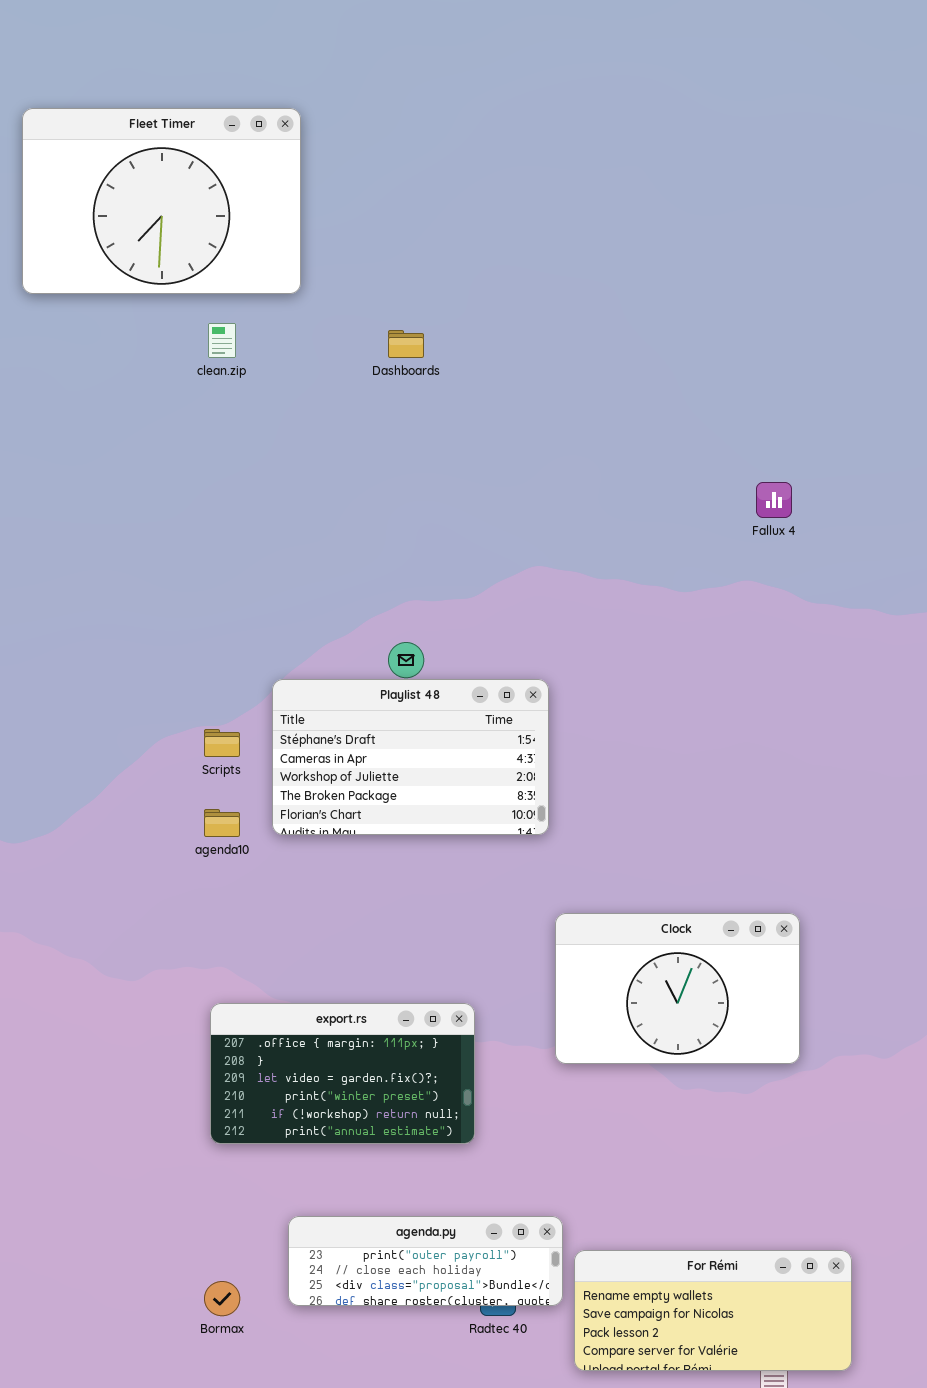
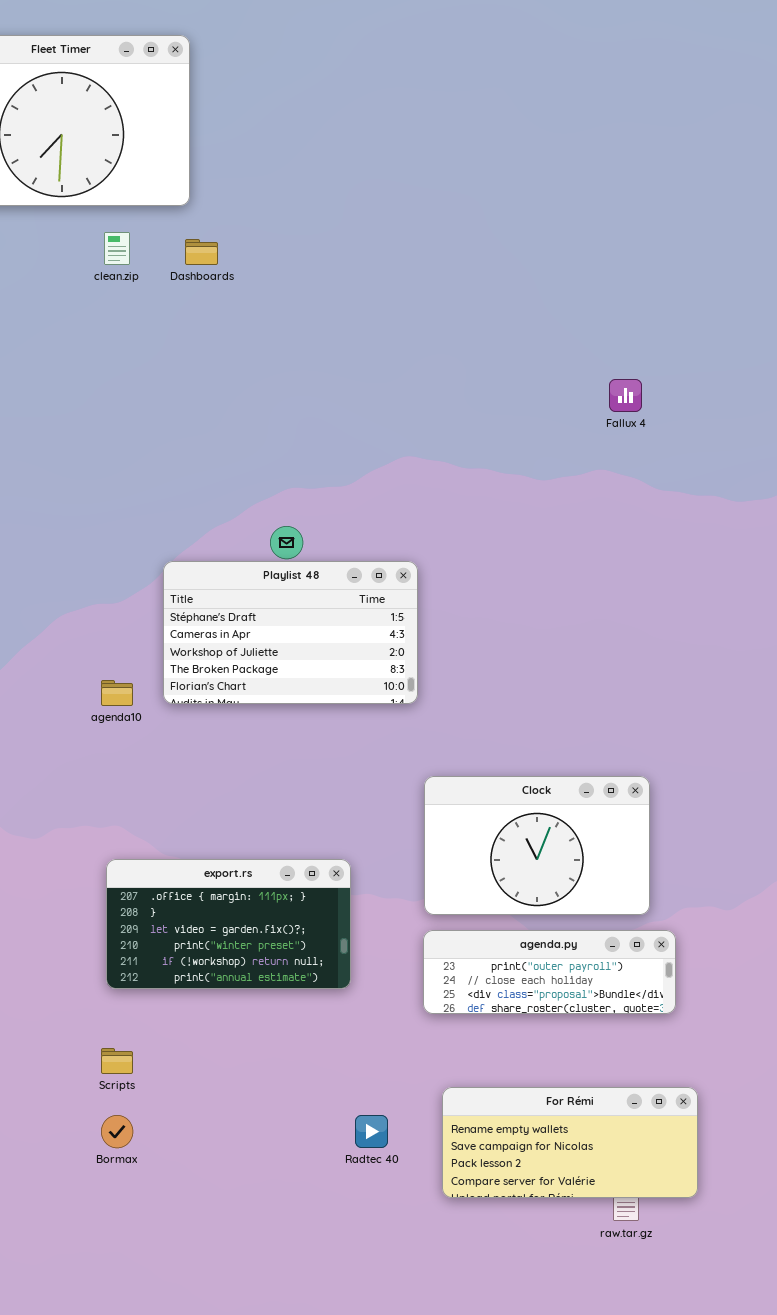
Dashboards: [388,330,424,358] -> [185,239,218,265], moved
Scripts: [204,729,240,757] -> [101,1048,133,1074], moved
agenda.py: [288,1216,563,1306] -> [423,930,676,1014], moved

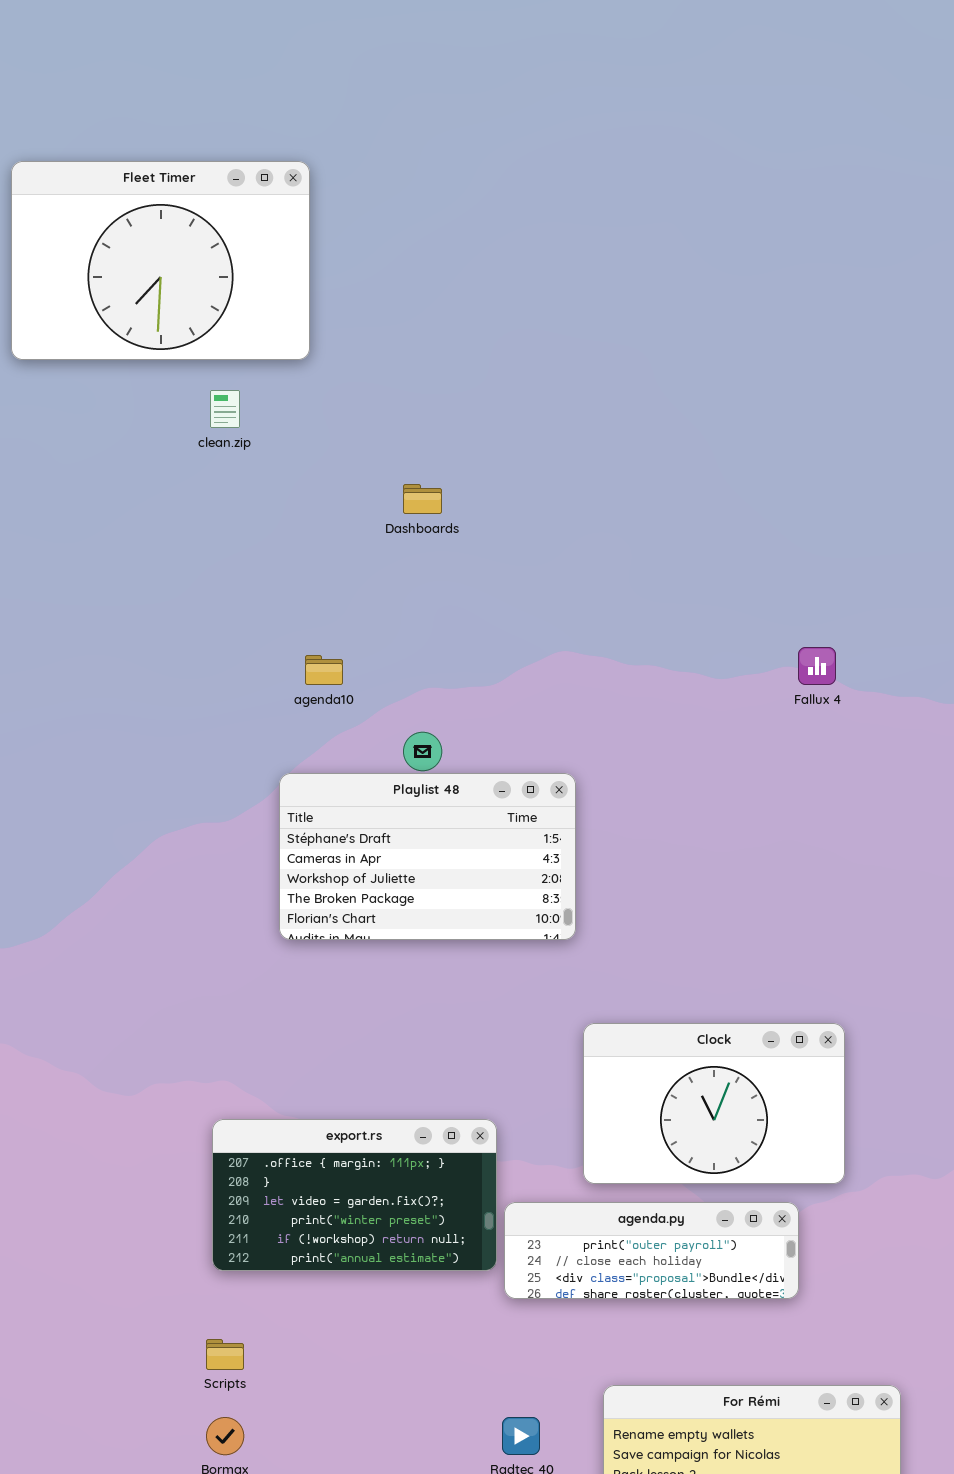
Dashboards: [185,239,218,265] -> [403,484,442,514], moved
Fallux 4: [609,379,642,412] -> [798,647,836,685], moved
agenda10: [101,680,133,706] -> [305,655,343,685], moved
agenda.py: [423,930,676,1014] -> [504,1202,799,1299], moved

